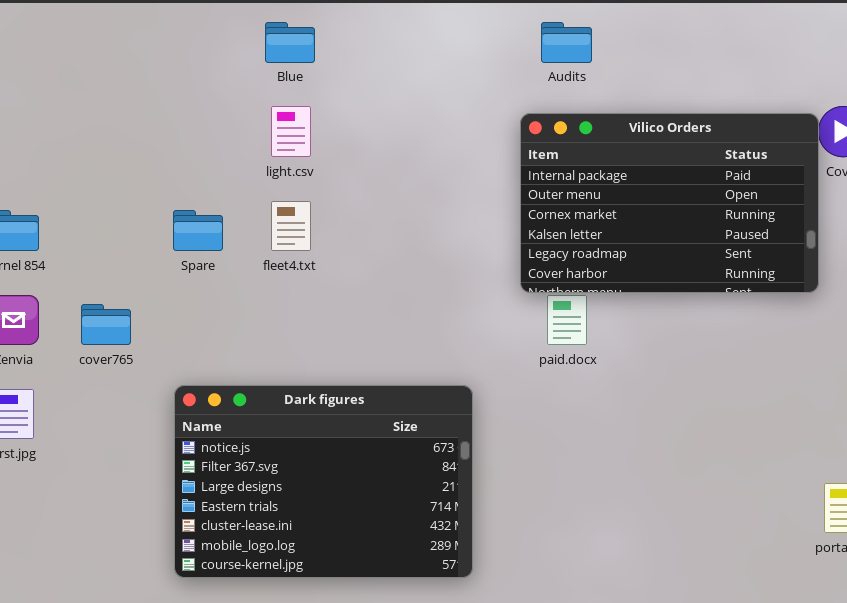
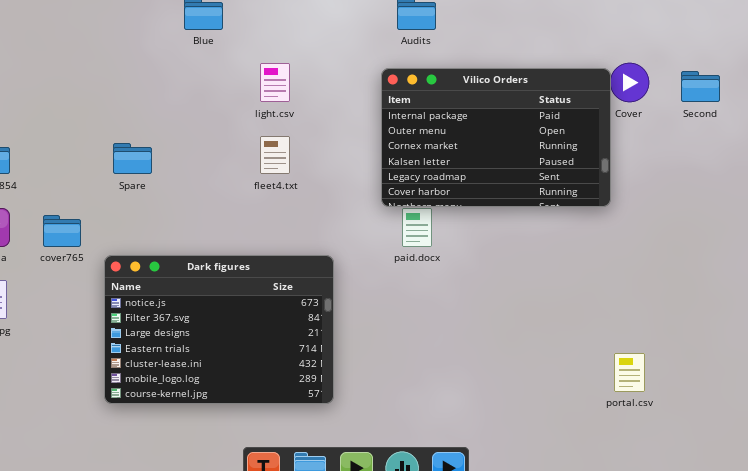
light.csv: [271,106,311,157] -> [260,63,290,102], moved
fleet4.txt: [271,201,311,251] -> [260,136,290,174], moved
Dark figures: [174,385,473,578] -> [104,255,334,404], moved

